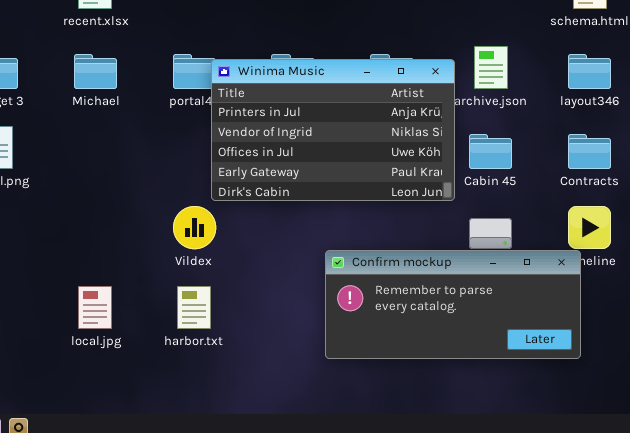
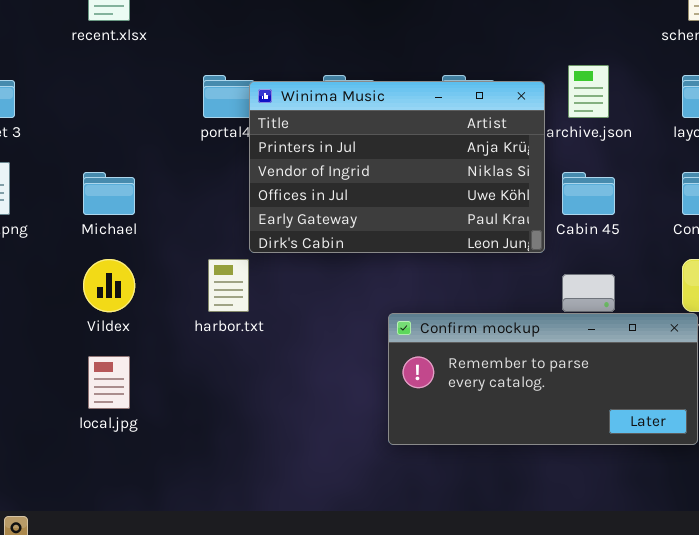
Michael: [74,54,117,89] -> [83,172,135,215], moved
Vildex: [173,206,216,249] -> [83,259,135,312], moved
harbor.txt: [177,286,211,329] -> [208,259,249,312], moved

